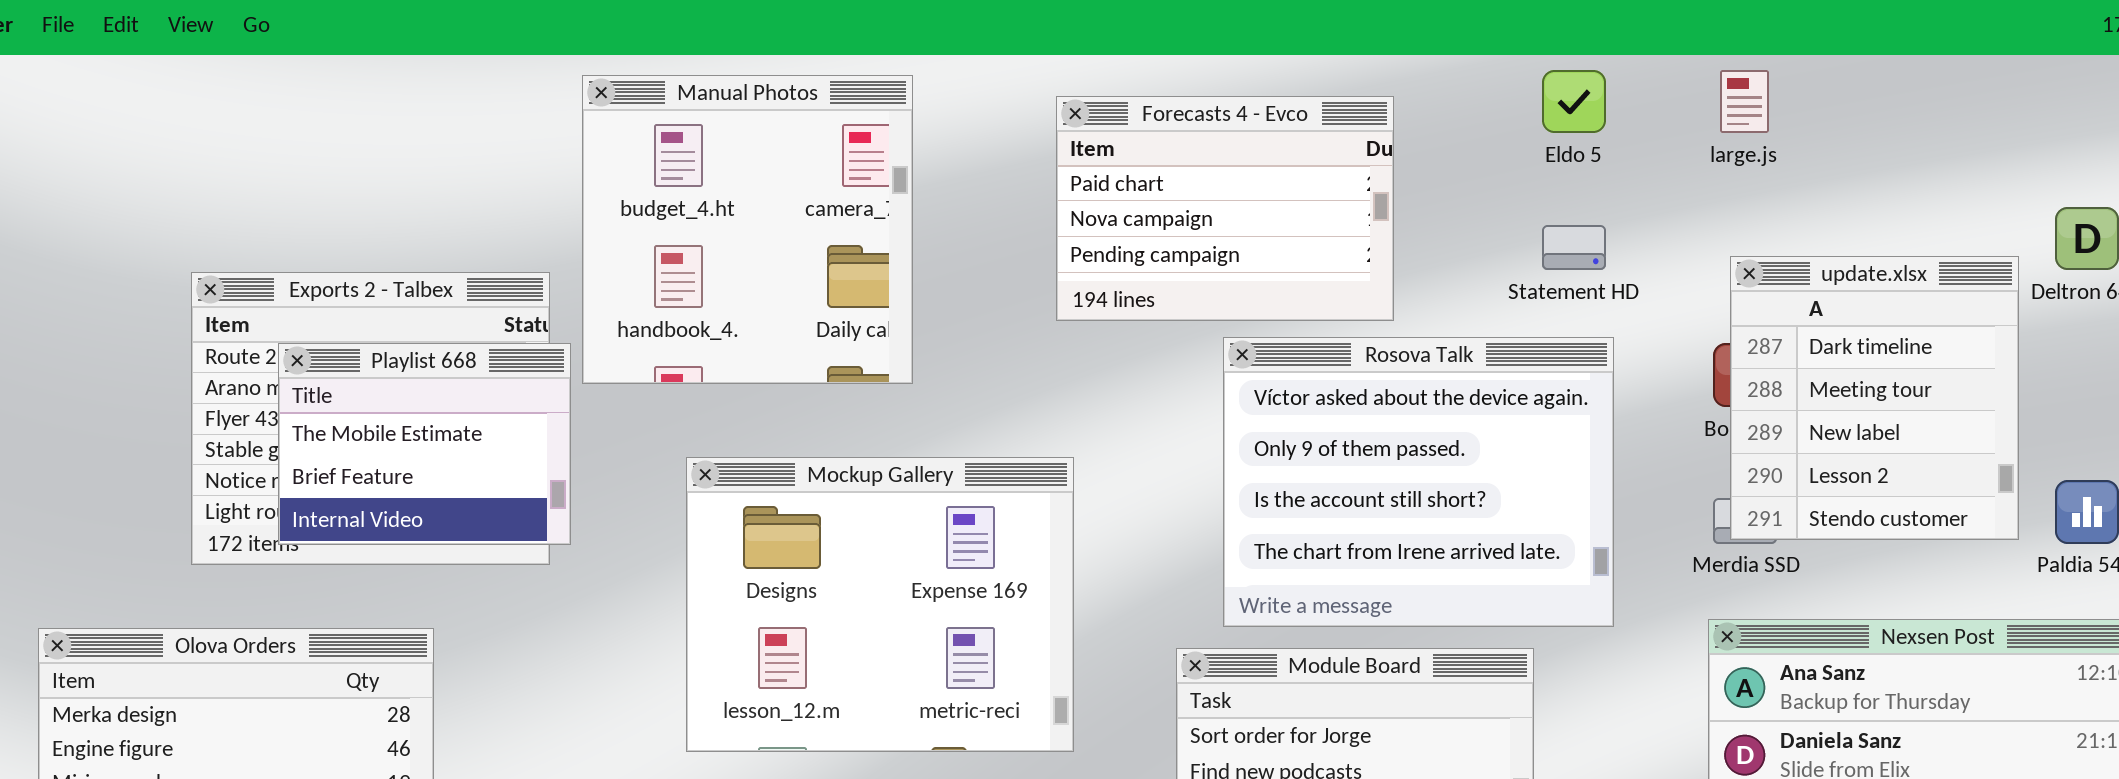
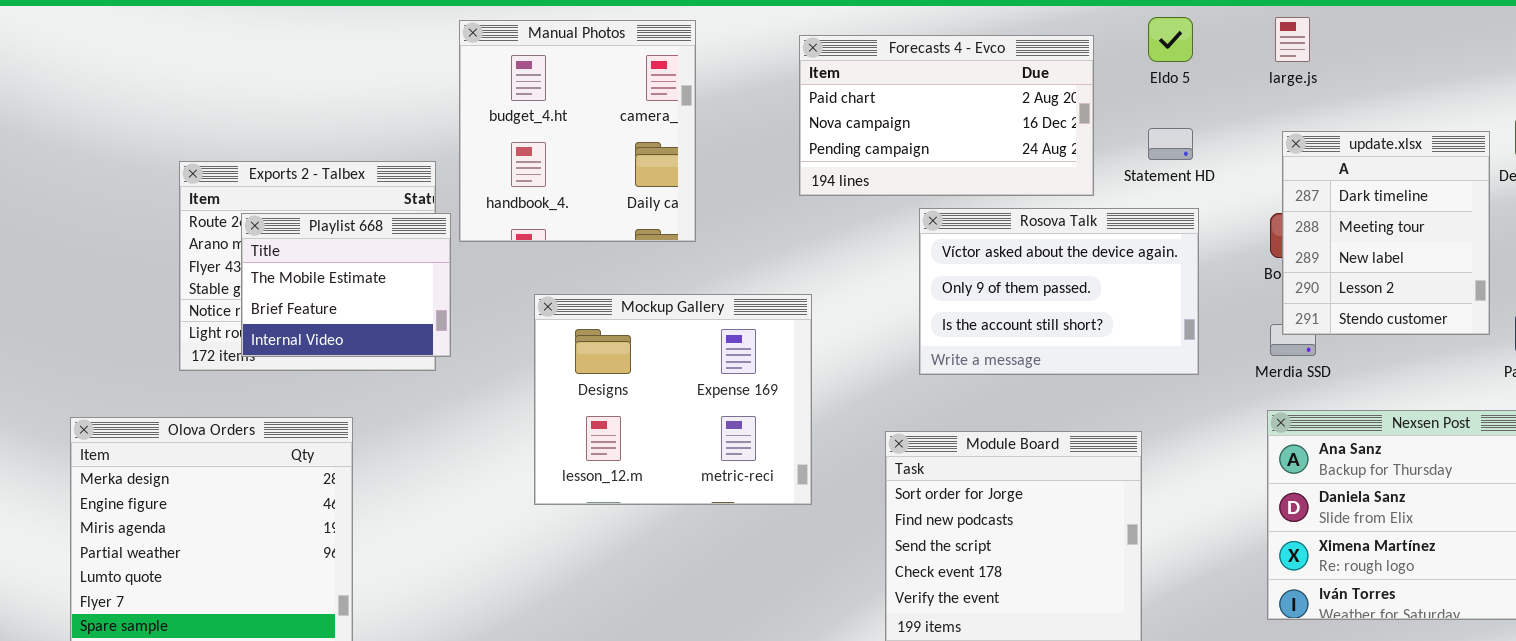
Forecasts 4 - Evco: [1056,96,1394,321] -> [799,35,1094,196], resized
update.xlsx: [1730,256,2019,540] -> [1282,131,1490,335], moved
Rosova Talk: [1223,337,1614,627] -> [919,208,1199,375], resized

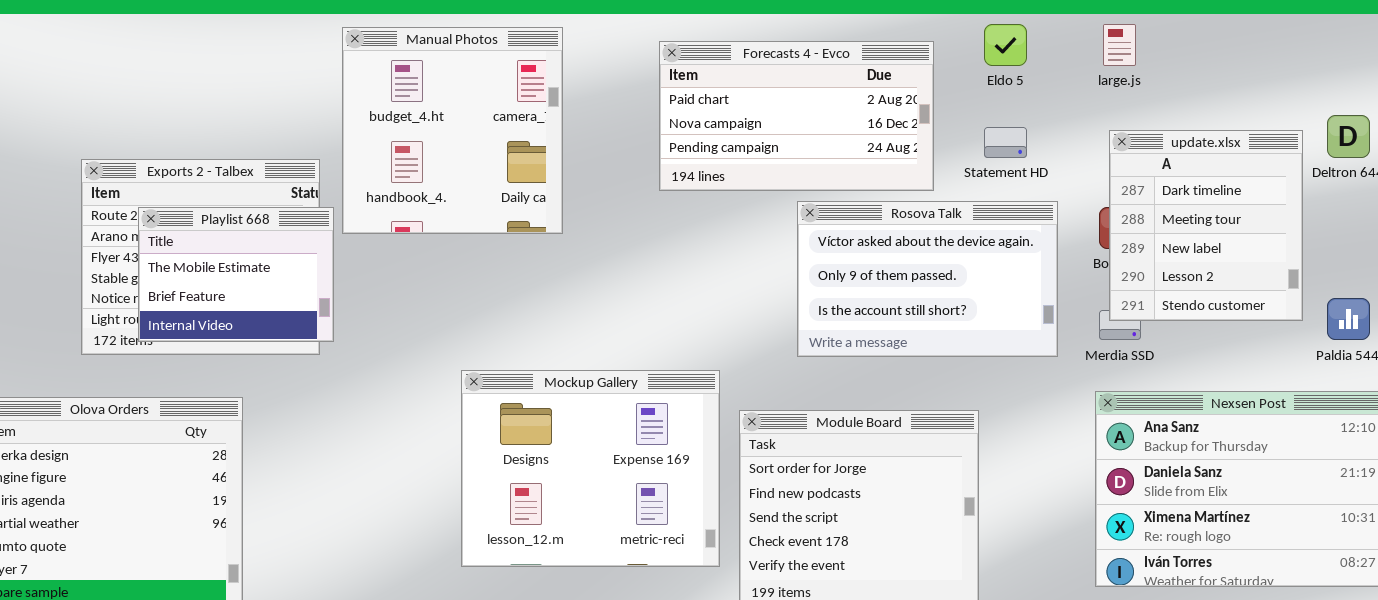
Rosova Talk: [919,208,1199,375] -> [797,201,1058,357], moved
Mockup Gallery: [534,294,812,505] -> [461,370,720,567], moved

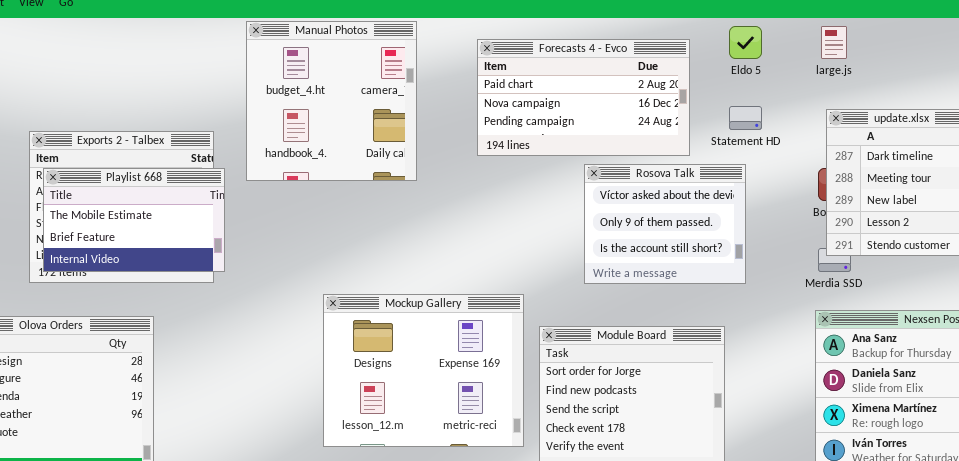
Manual Photos: [342,27,563,234] -> [246,21,417,181], moved
Rosova Talk: [797,201,1058,357] -> [584,164,746,284], resized
Playlist 668: [138,207,334,342] -> [43,168,225,272], resized

